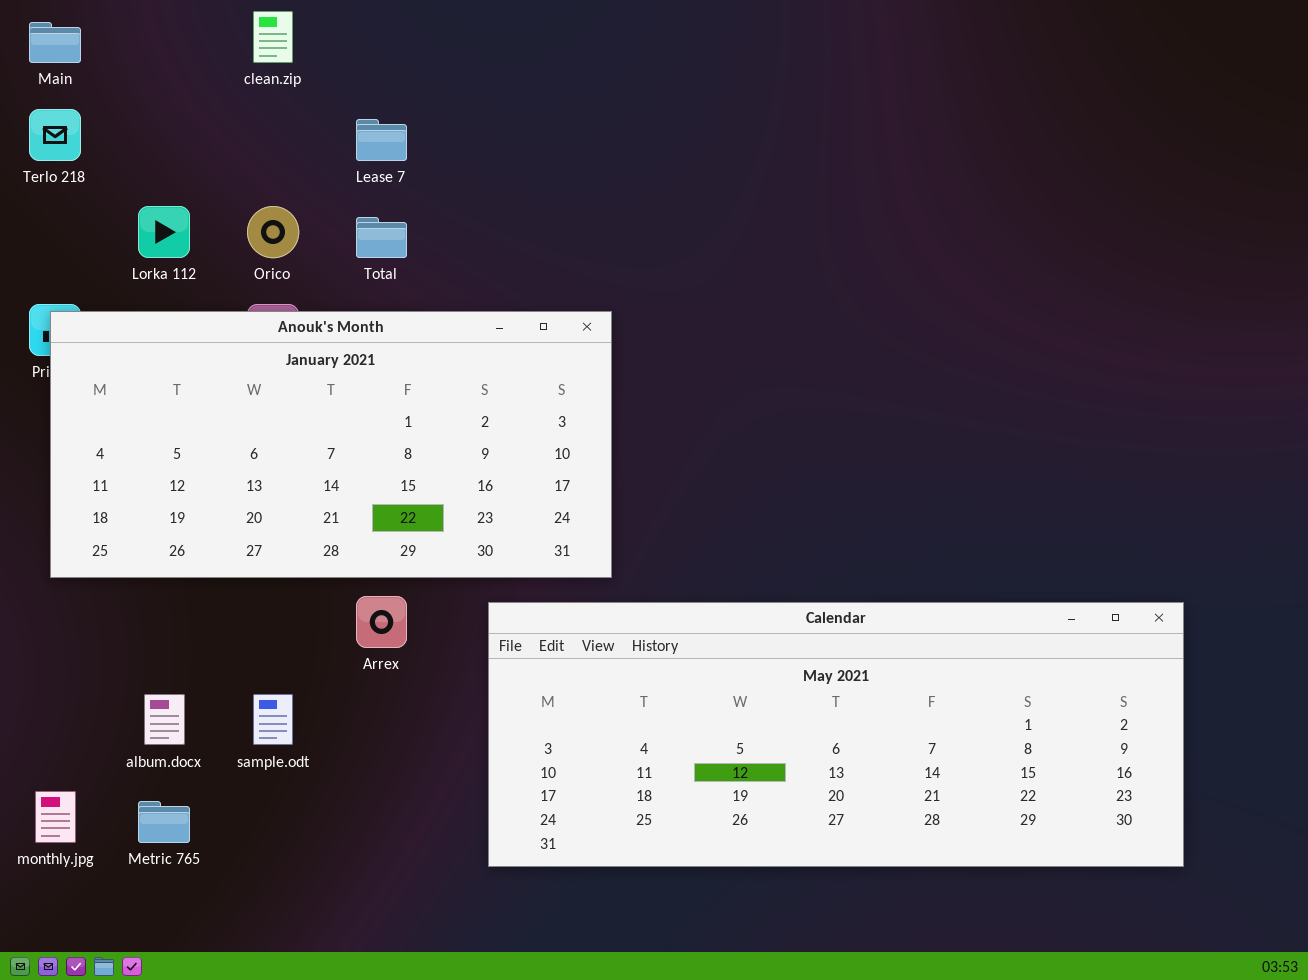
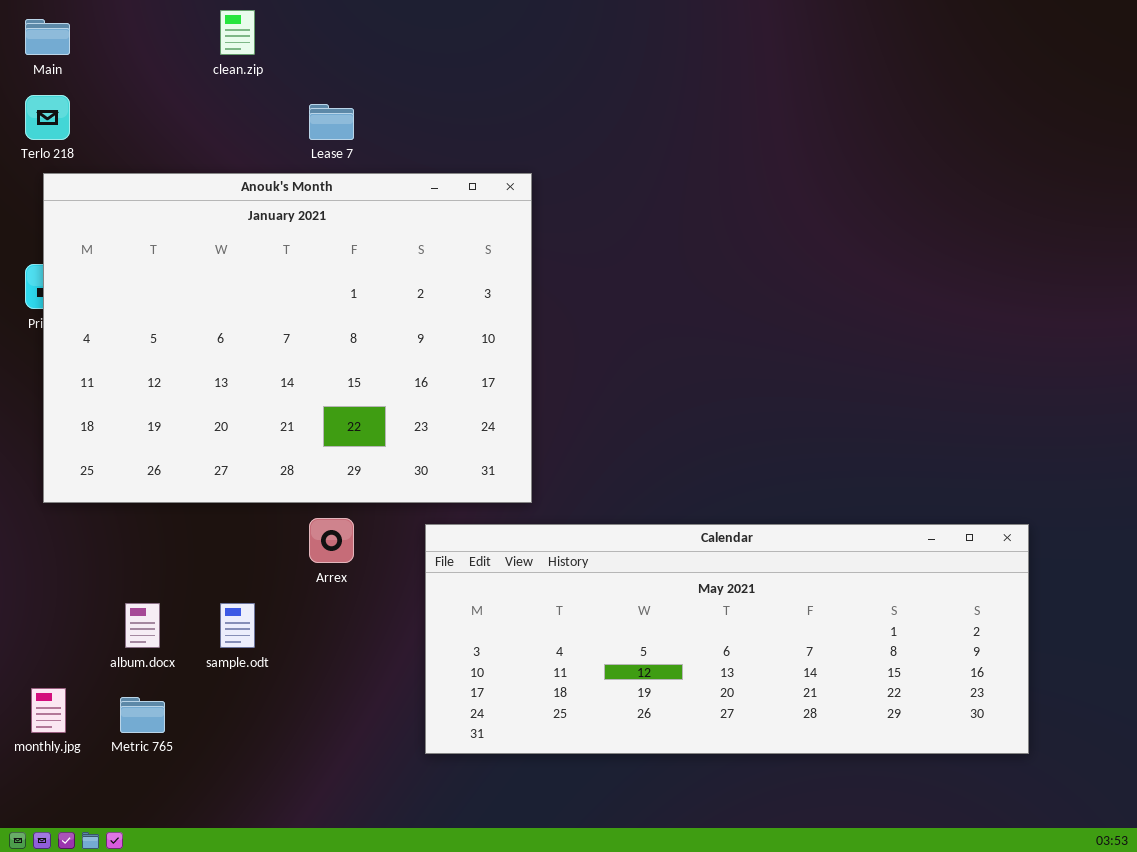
Anouk's Month: [50,311,612,578] -> [43,173,532,503], resized

